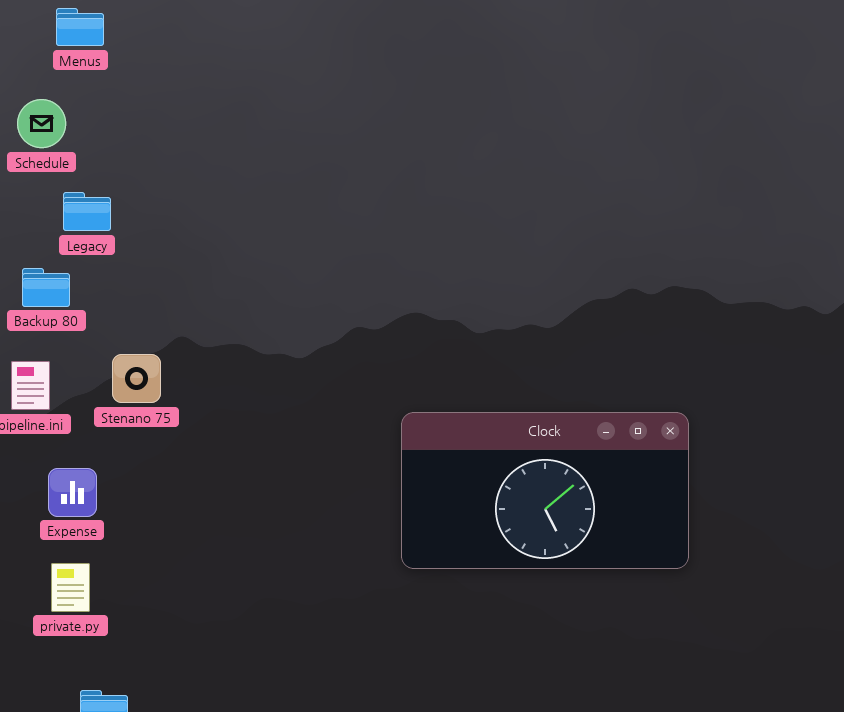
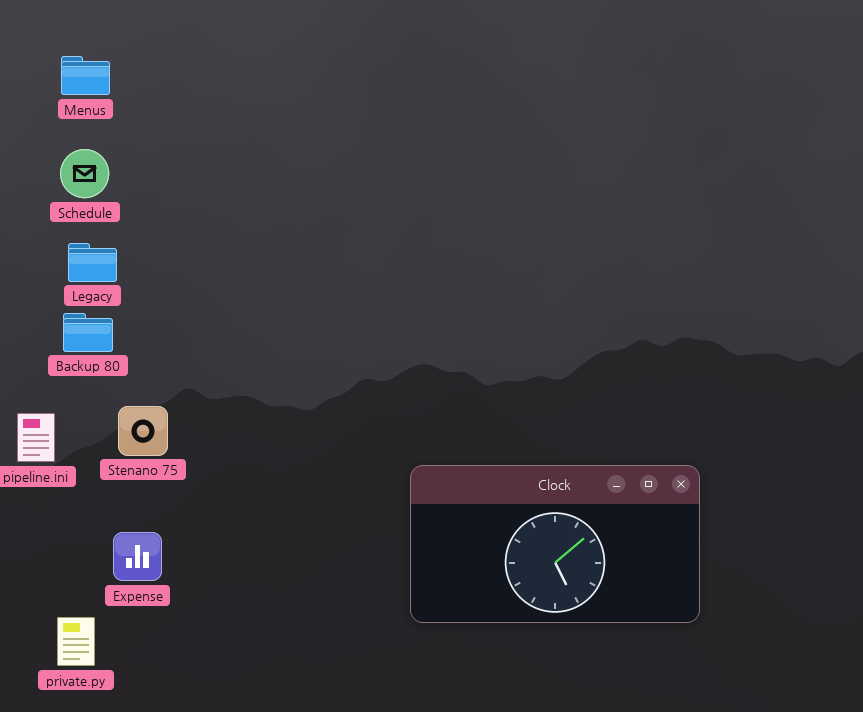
Schedule: [17,99,66,148] -> [60,149,109,198], moved
Backup 80: [22,268,70,307] -> [63,313,113,352], moved
Expense: [48,468,97,517] -> [113,532,162,581], moved

